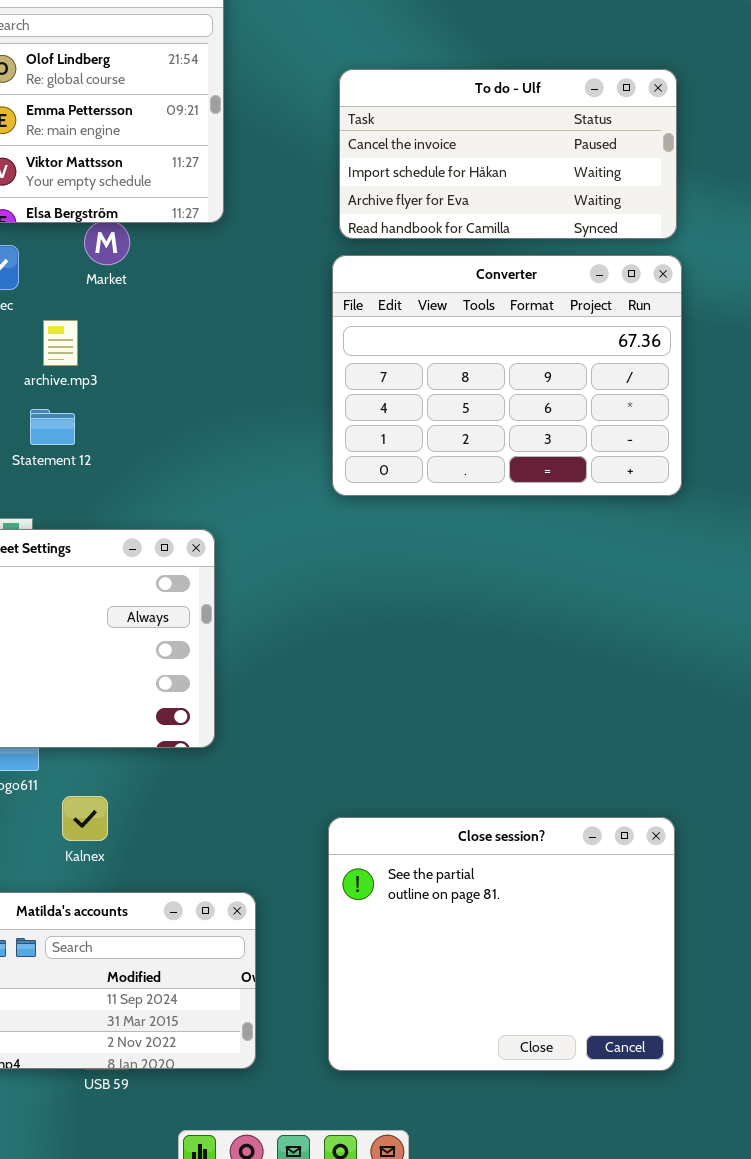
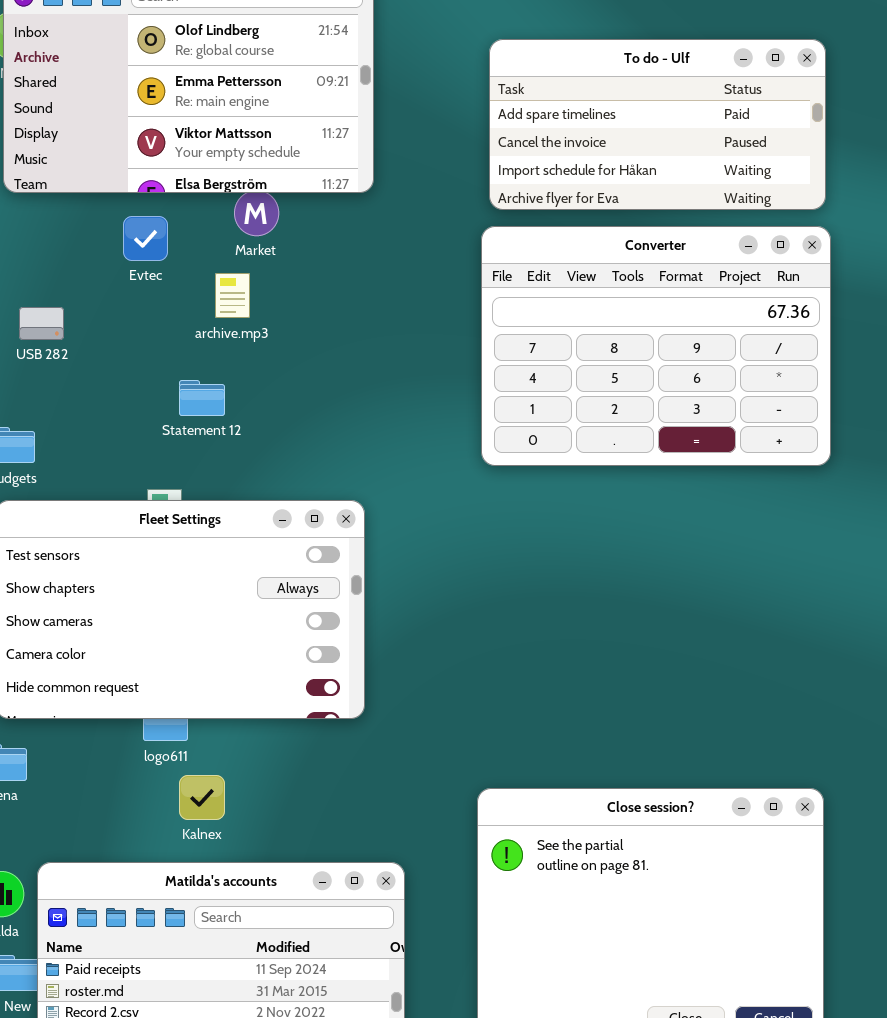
To do - Ulf: [339,69,677,239] -> [489,39,826,210], scrolled up 1 row
archive.mp3: [43,320,78,366] -> [215,273,250,318], moved
Kalnex: [62,796,108,841] -> [179,775,225,820], moved

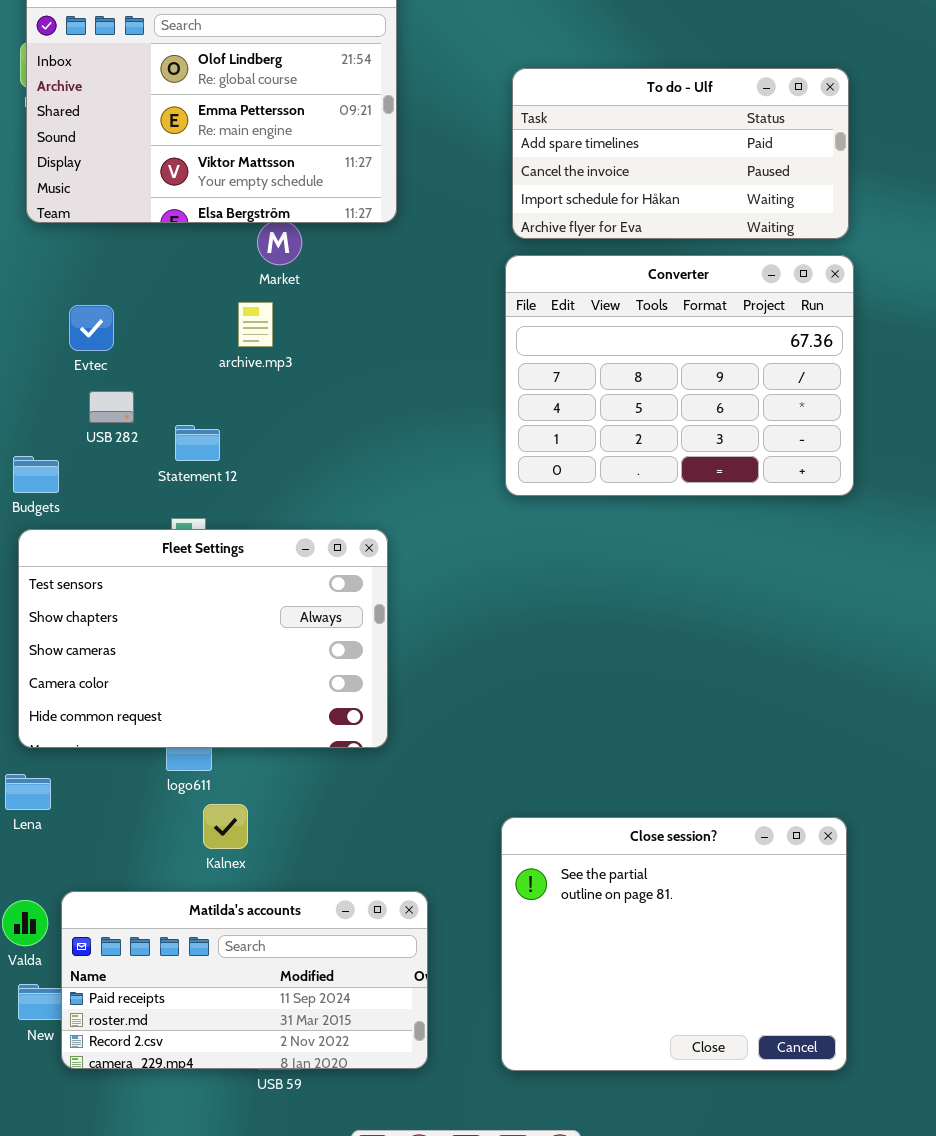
Evtec: [123,216,168,261] -> [69,305,114,351], moved
USB 282: [19,307,64,340] -> [89,391,134,423], moved
Statement 12: [179,380,225,416] -> [175,425,220,461], moved

